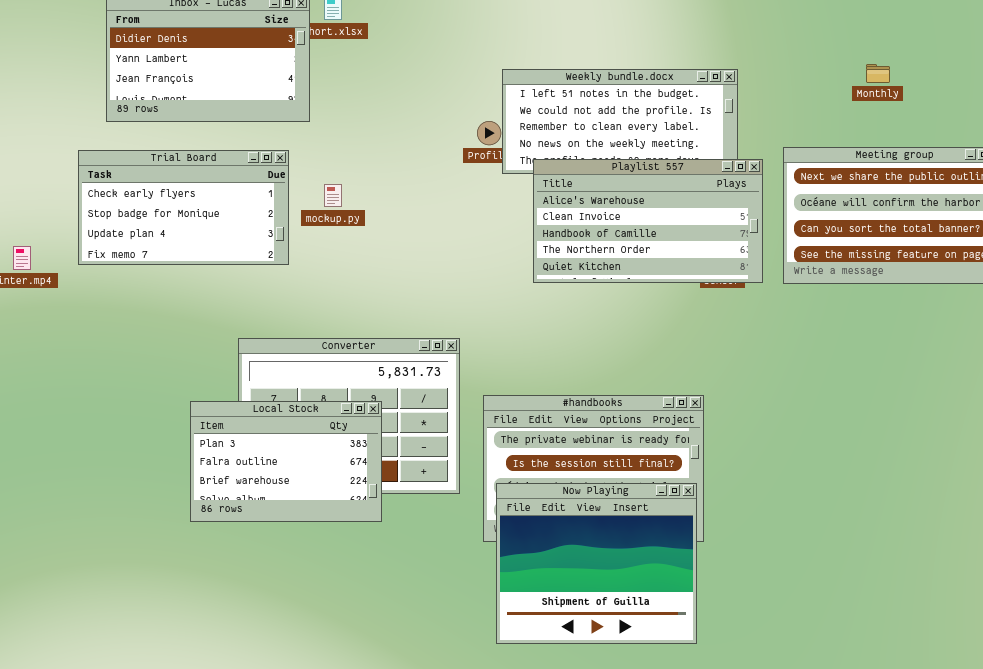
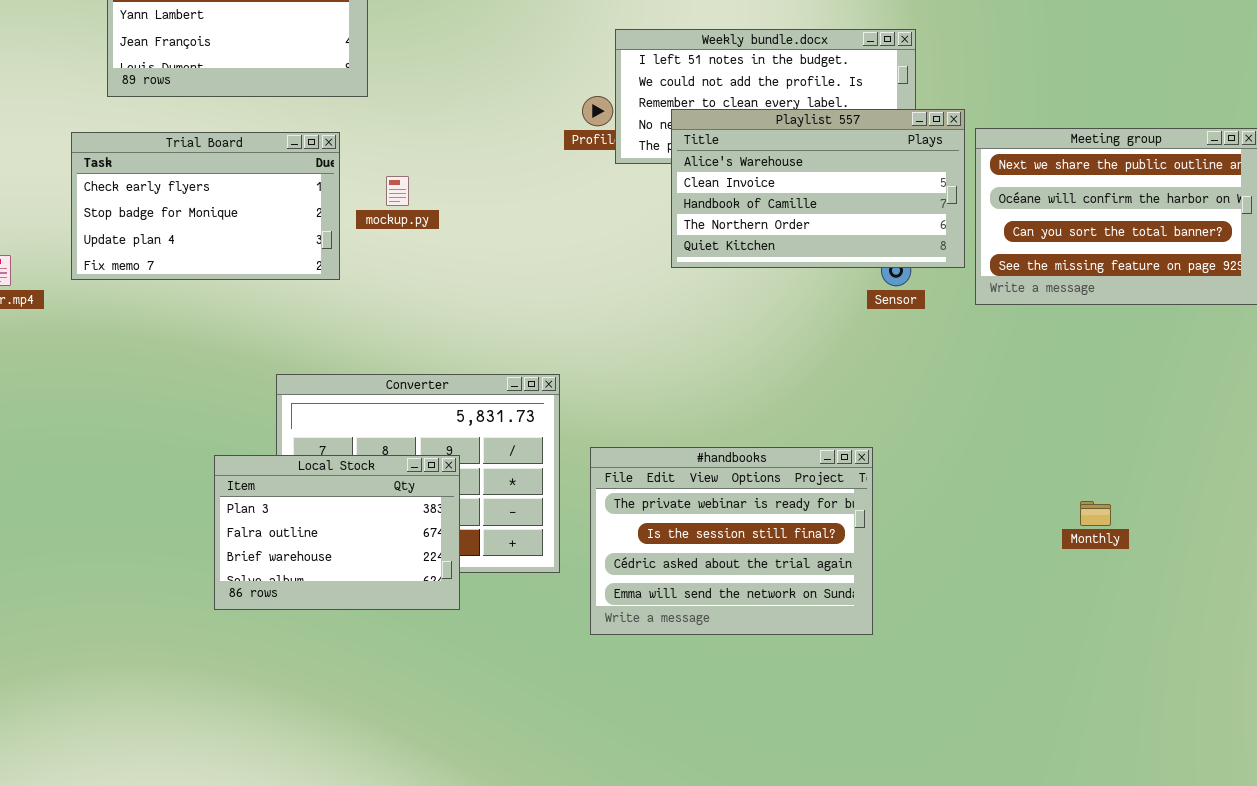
Monthly: [866,64,890,83] -> [1080,501,1111,526], moved
Playlist 557: [533,159,763,283] -> [671,109,965,268], moved
Now Playing: [496,483,697,644] -> none, closed

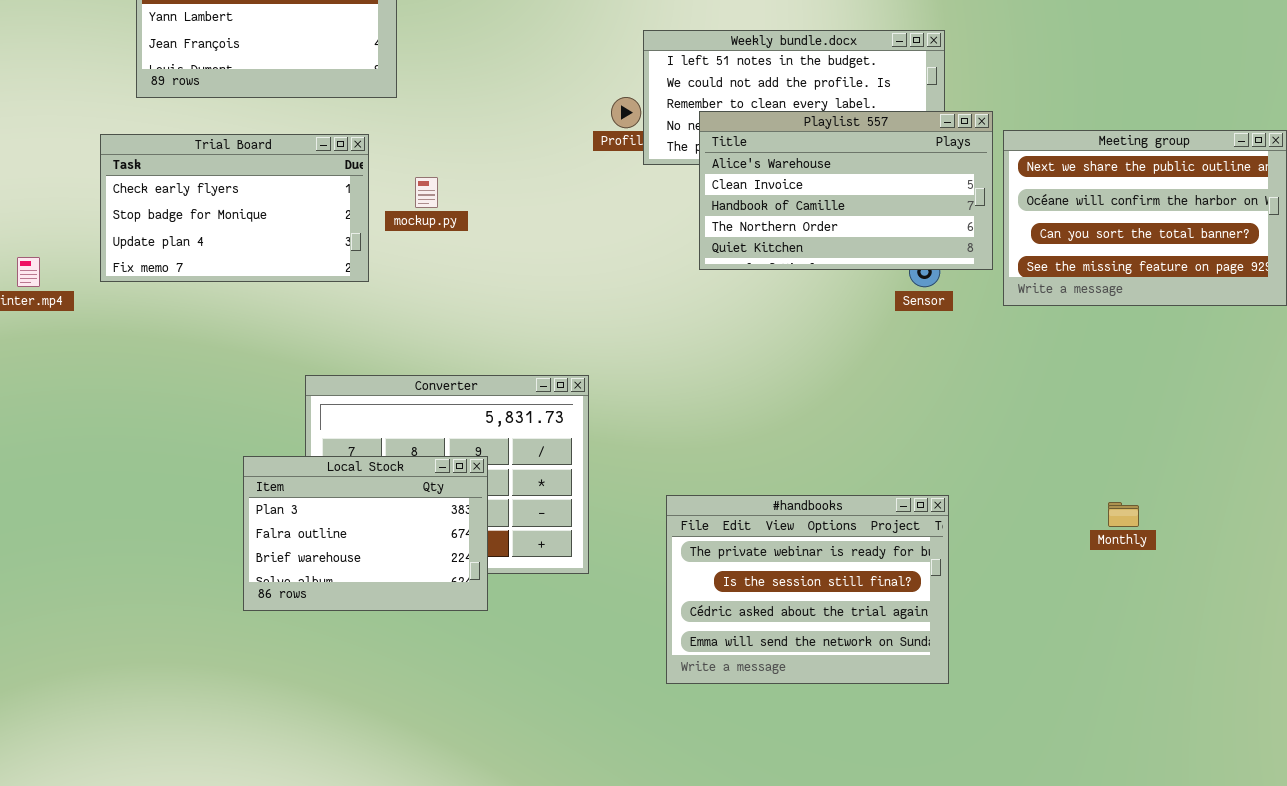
#handbooks: [590,447,873,635] -> [666,495,949,684], moved

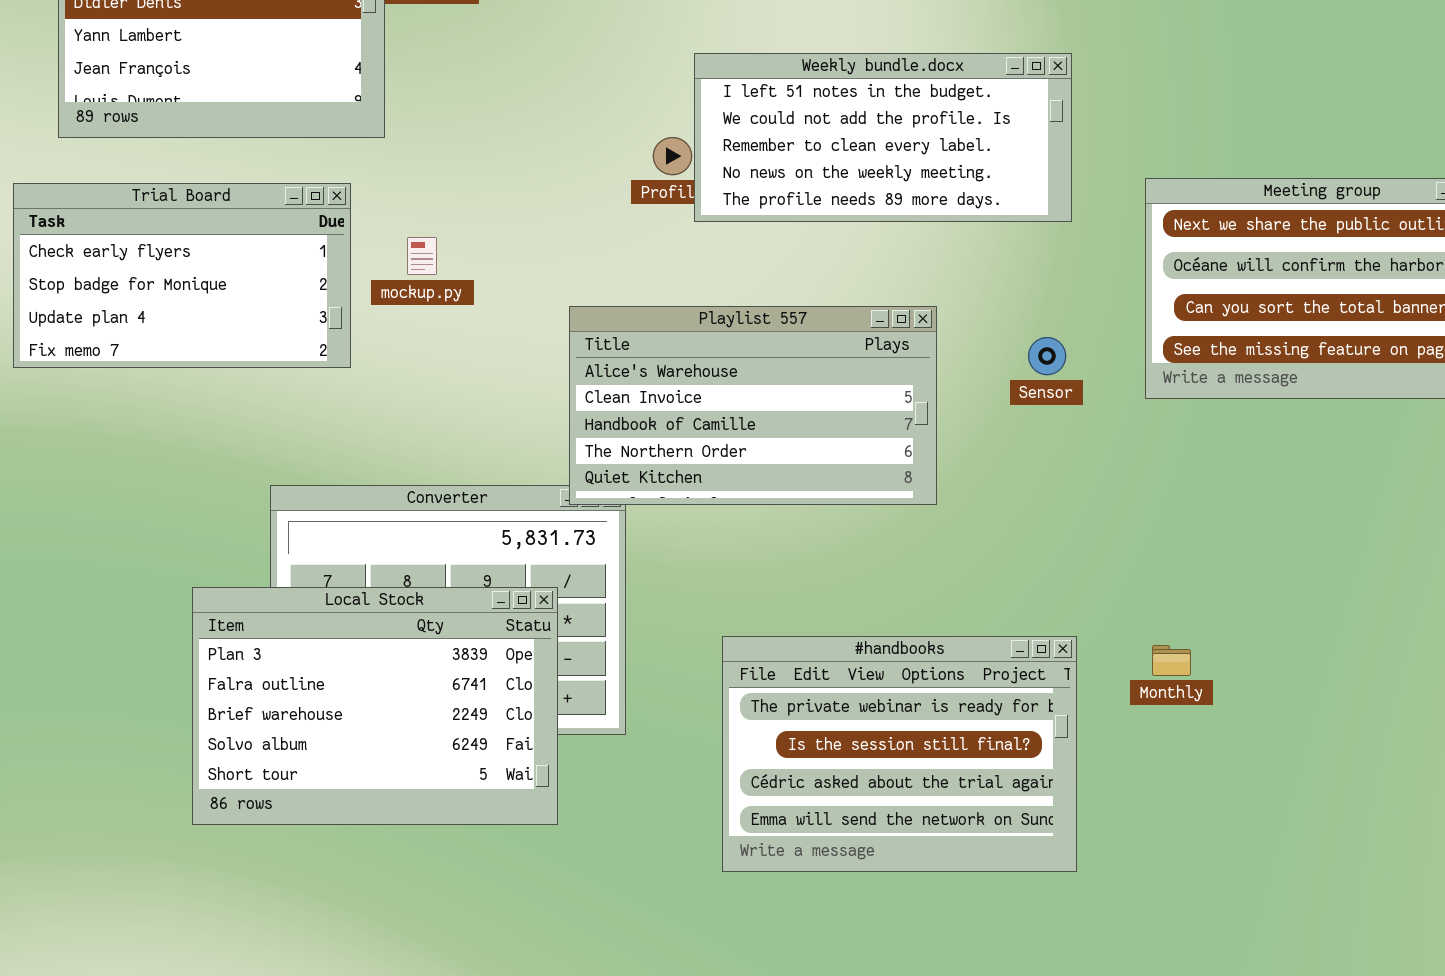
Playlist 557: [699,111,993,270] -> [569,306,937,505], moved
Local Stock: [243,456,488,611] -> [192,587,558,825], resized
Monthly: [1108,502,1139,527] -> [1152,645,1191,676], moved

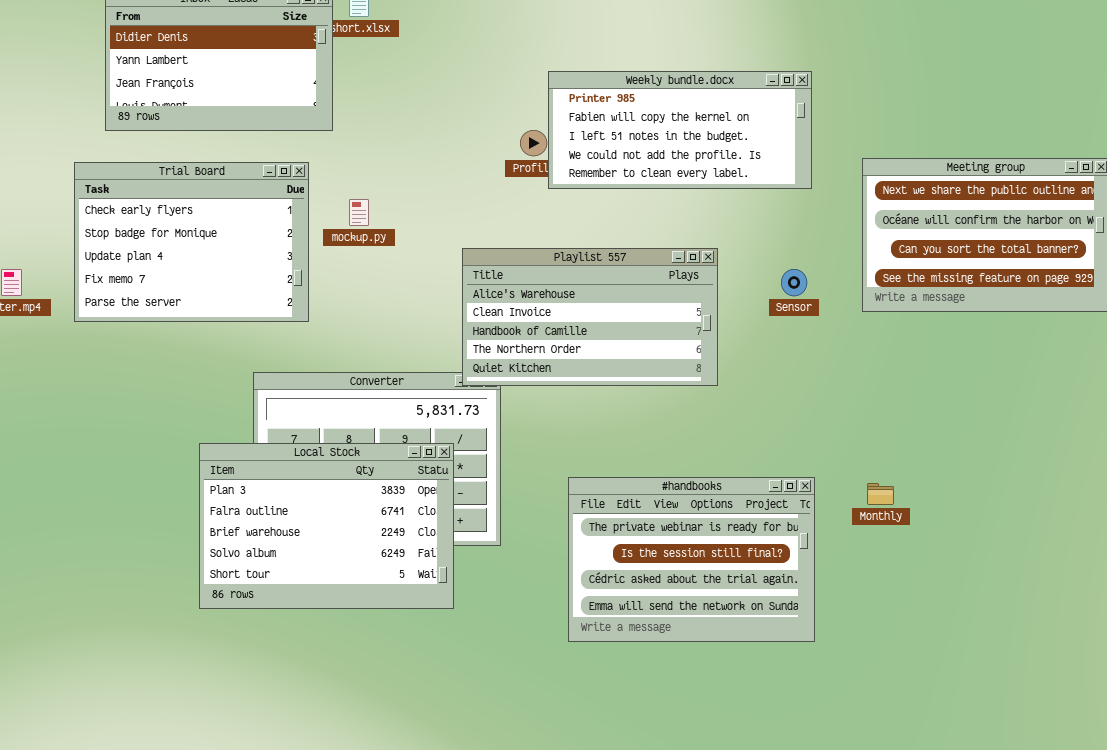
Weekly bundle.docx: [694,53,1072,222] -> [548,71,812,189], scrolled up 2 rows
Trial Board: [13,183,351,368] -> [74,162,309,322], resized

